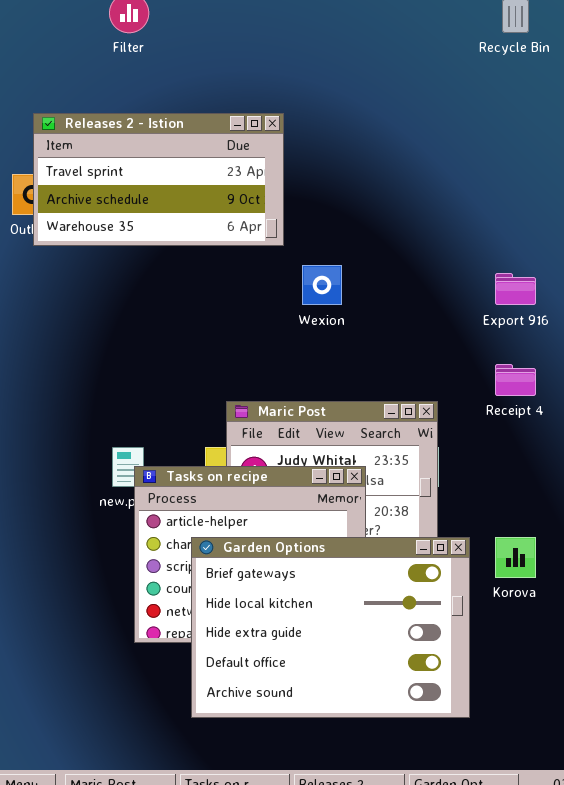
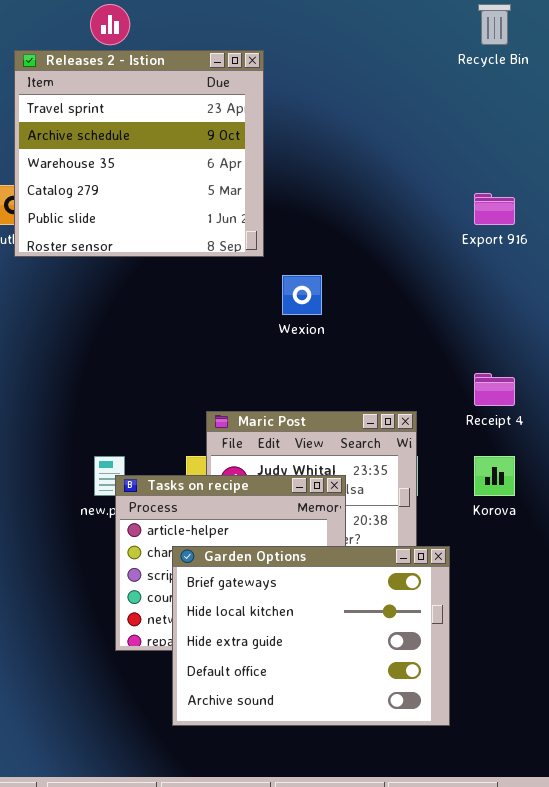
Releases 2 - Istion: [33,113,284,246] -> [14,50,264,257], resized
Export 916: [495,273,536,305] -> [474,193,515,225], moved
Korova: [495,537,536,578] -> [474,456,515,496], moved

